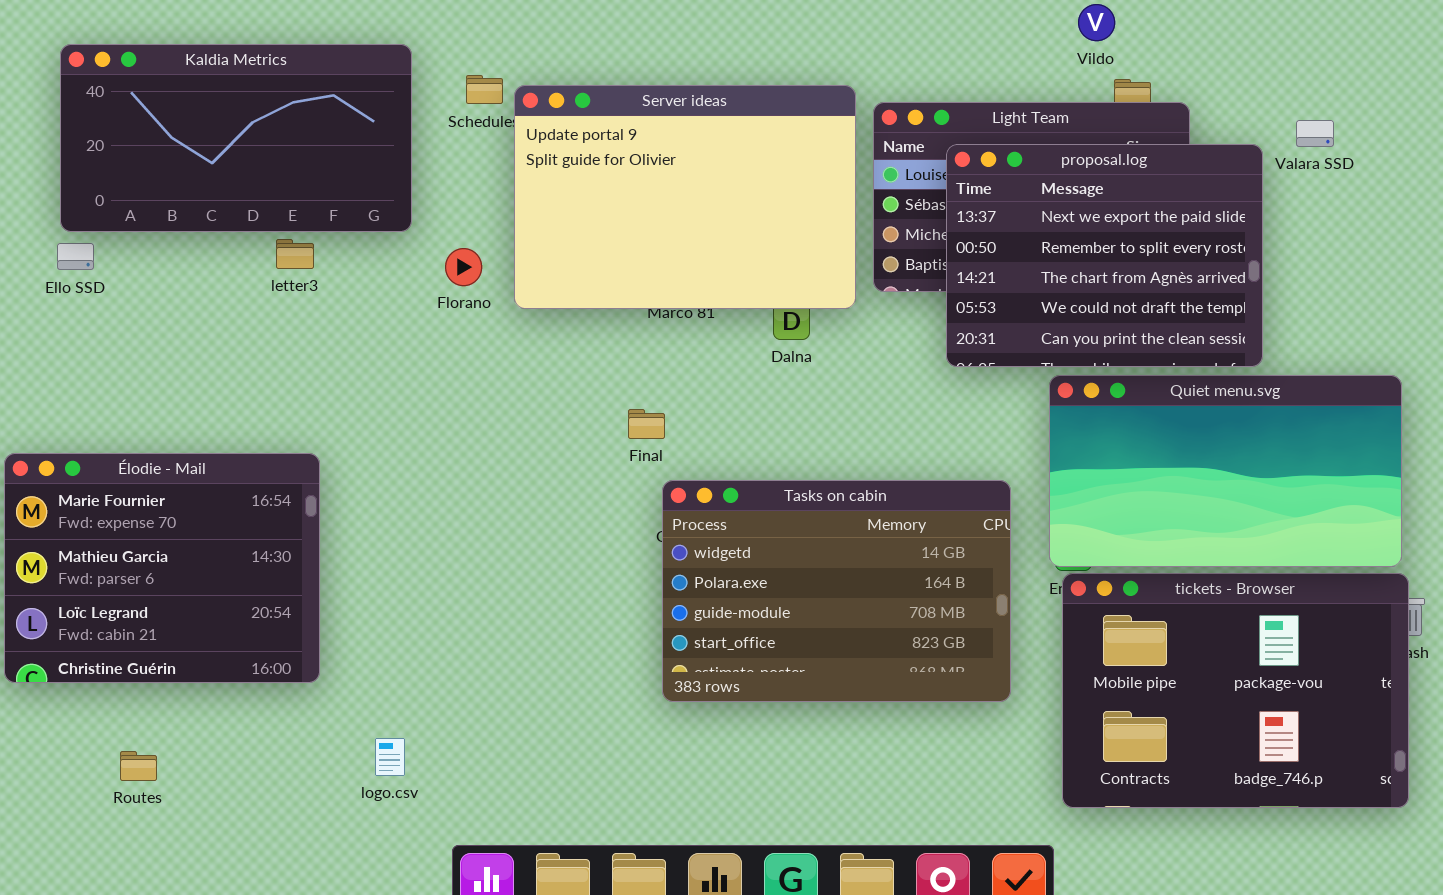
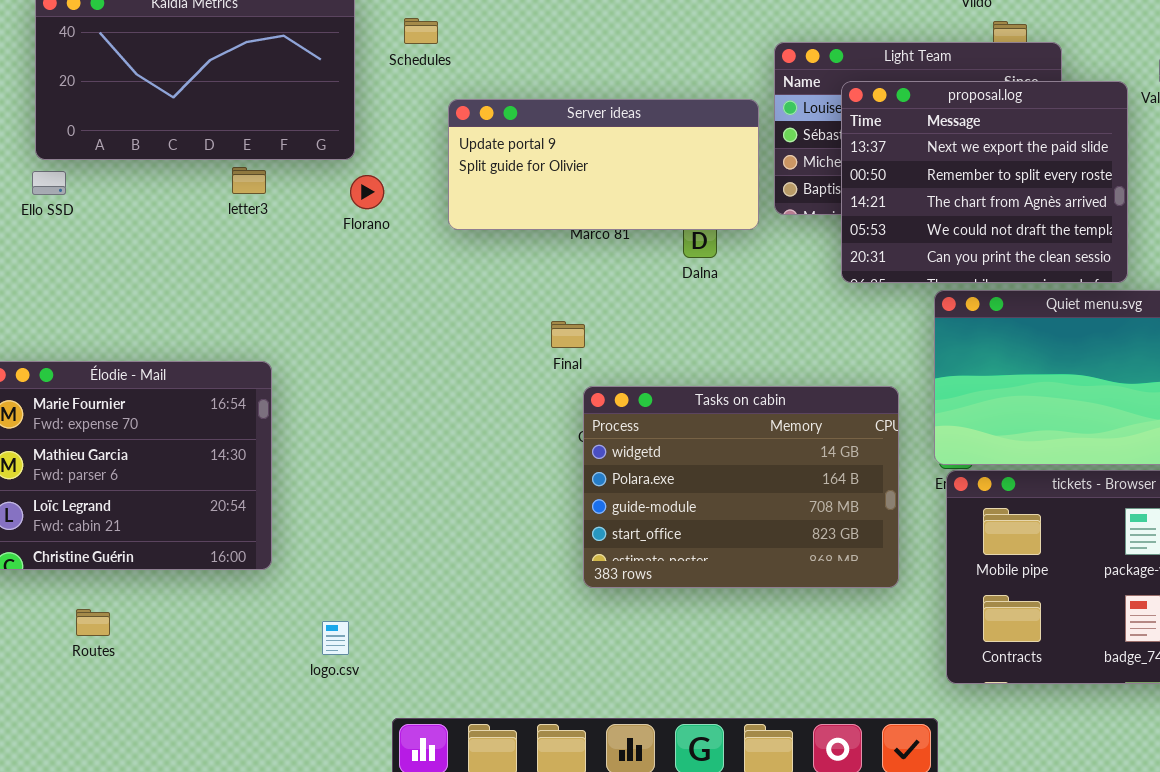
Server ideas: [514,85,856,309] -> [448,99,759,230], resized
Florano: [445,248,482,286] -> [350,175,384,209], moved
Routes: [120,751,157,781] -> [76,609,110,636], moved

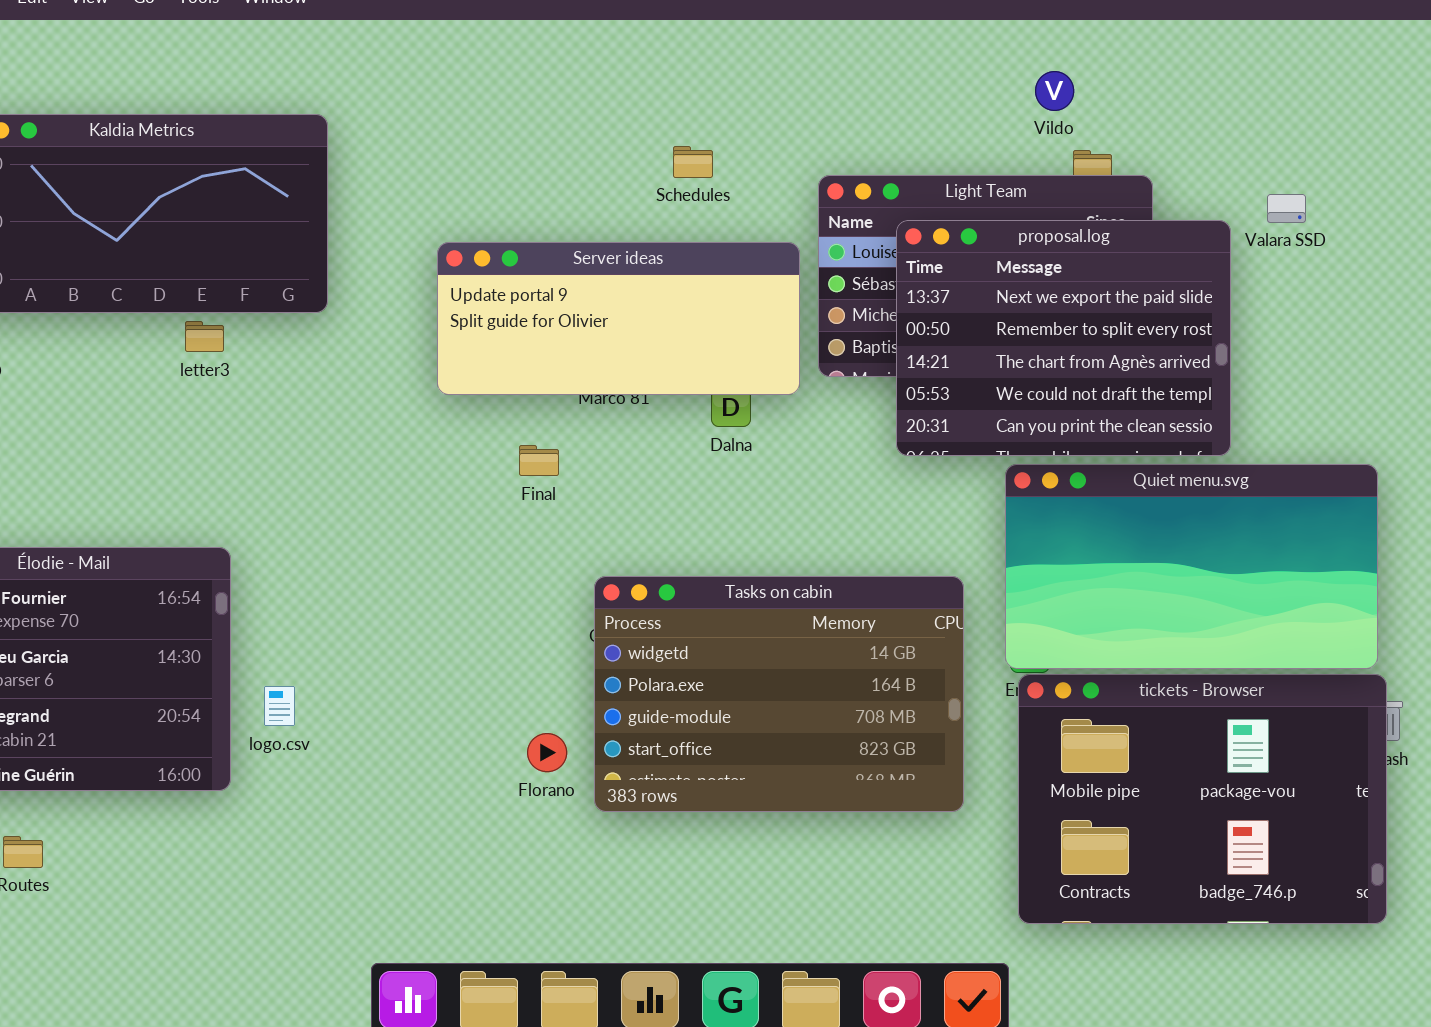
Schedules: [404,18,438,44] -> [673,146,713,178], moved
Florano: [350,175,384,209] -> [527,733,567,772], moved
Final: [551,321,585,348] -> [519,445,559,476], moved
logo.csv: [322,621,349,655] -> [264,686,295,726], moved

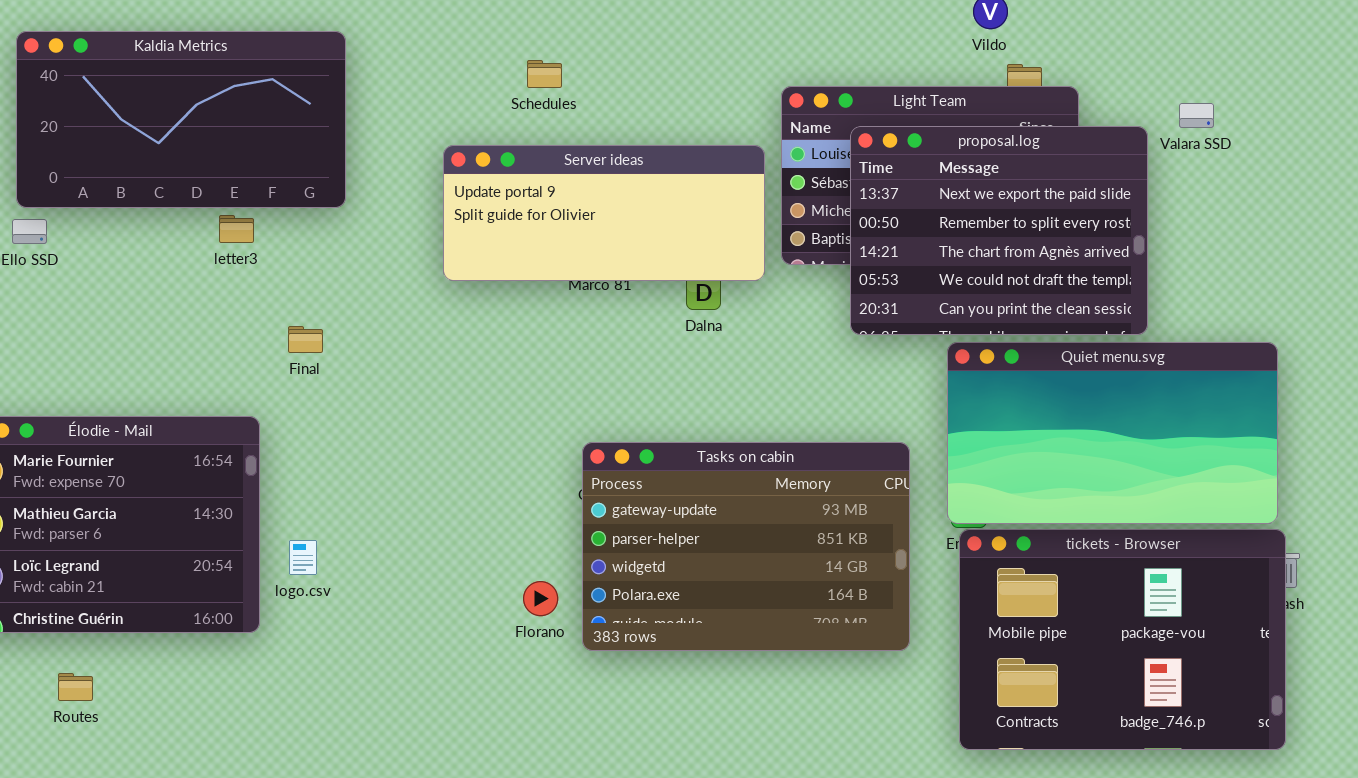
Schedules: [673,146,713,178] -> [527,60,562,88], moved
Final: [519,445,559,476] -> [288,326,323,353], moved
Tasks on cabin: [594,576,964,812] -> [582,442,910,651], scrolled up 2 rows

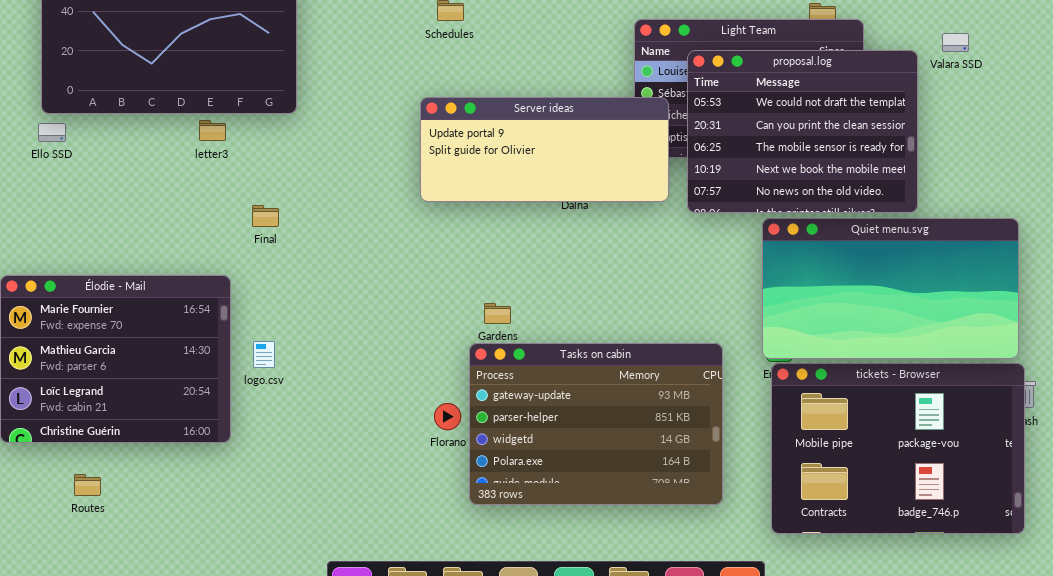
proposal.log: [850,126,1148,335] -> [687,50,918,213], scrolled down 3 rows
Server ideas: [443,145,765,281] -> [420,97,669,202], moved
Tasks on cabin: [582,442,910,651] -> [469,343,723,505], moved
logo.csv: [289,540,317,575] -> [253,341,275,368], moved

